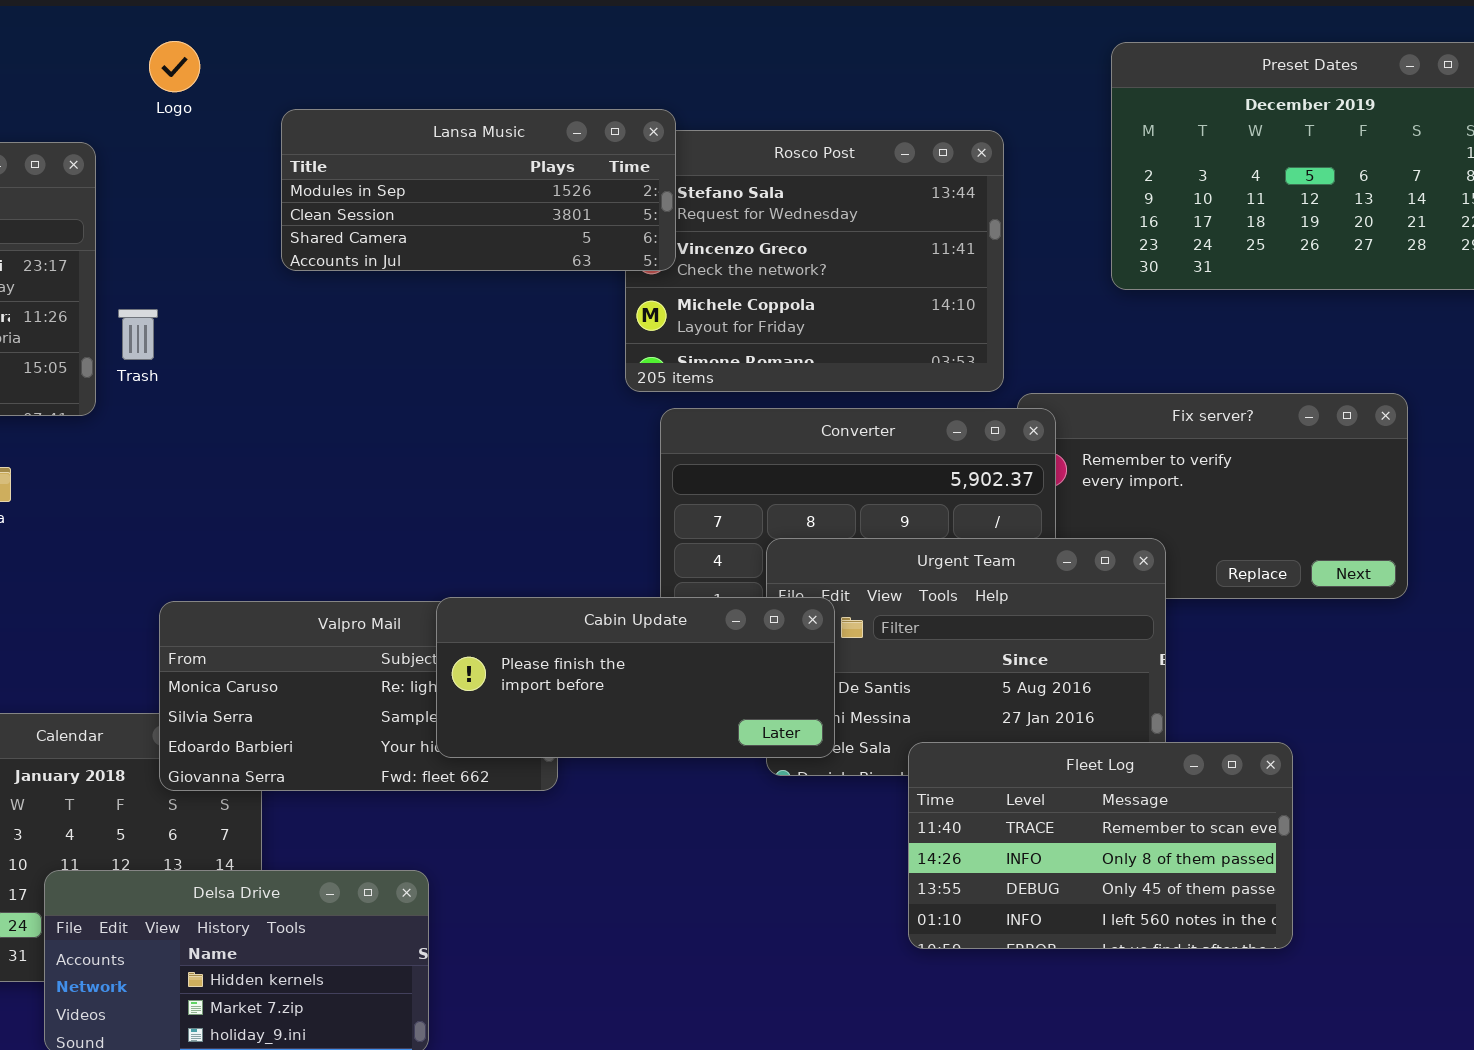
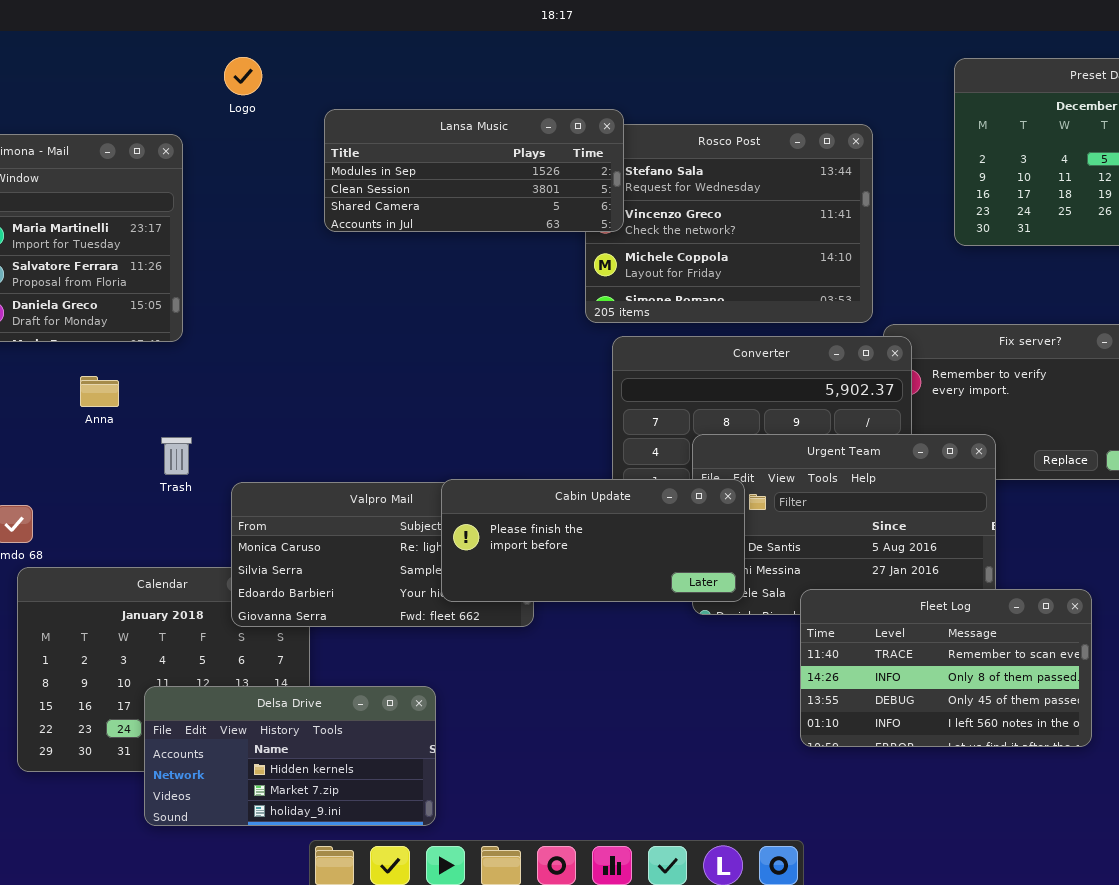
Trash: [118,309,158,360] -> [161,437,192,475], moved

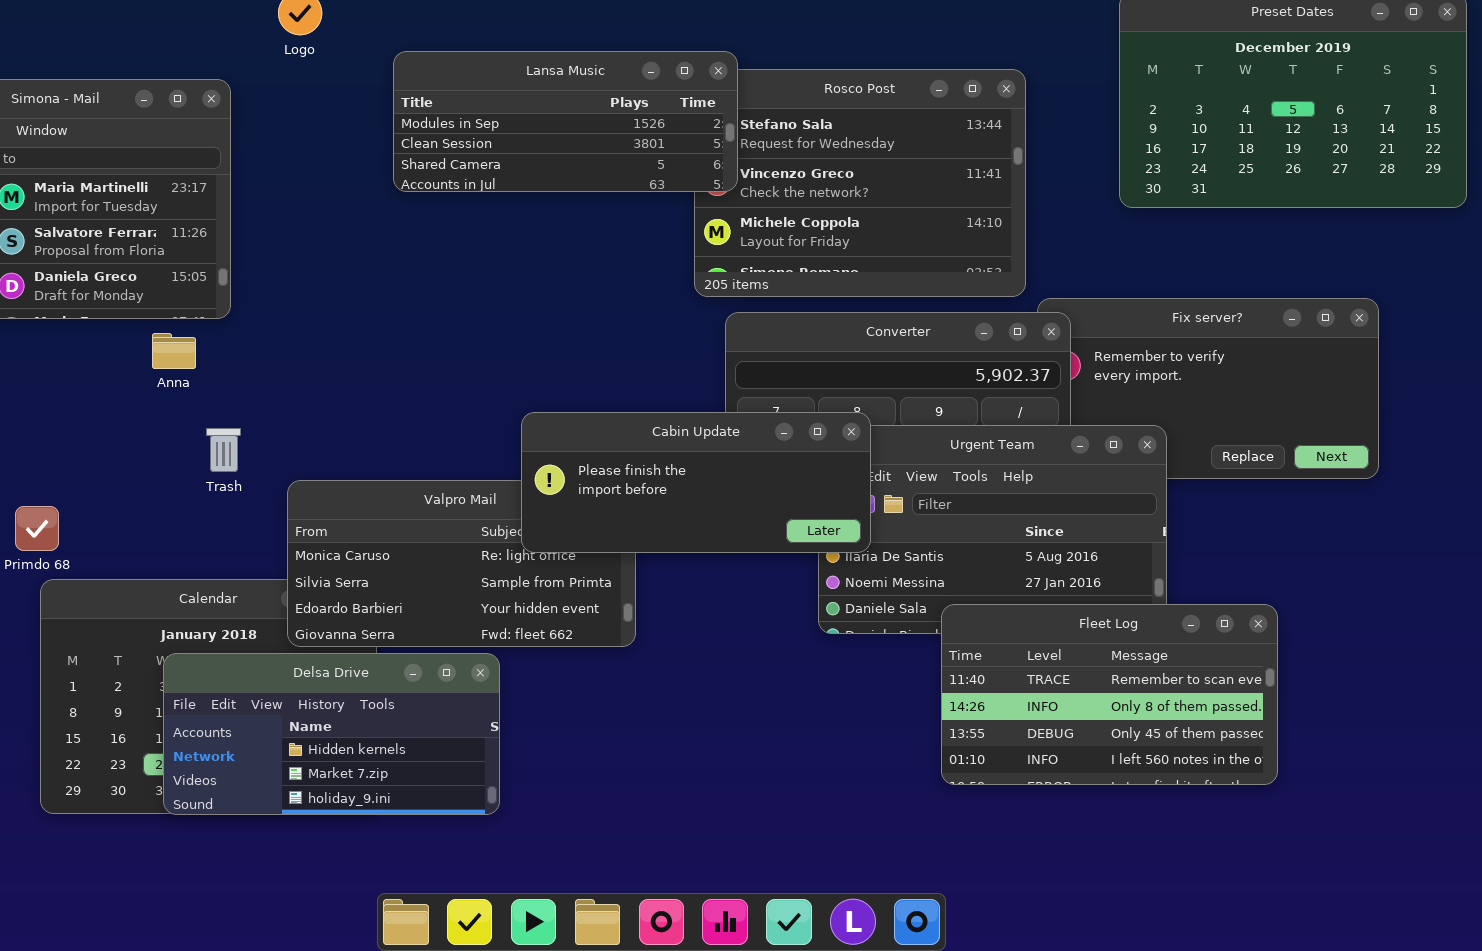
Anna: [80,376,119,407] -> [152,333,196,369], moved
Cabin Update: [441,479,745,602] -> [521,412,871,553], moved
Delsa Drive: [144,686,436,826] -> [163,653,500,815], moved

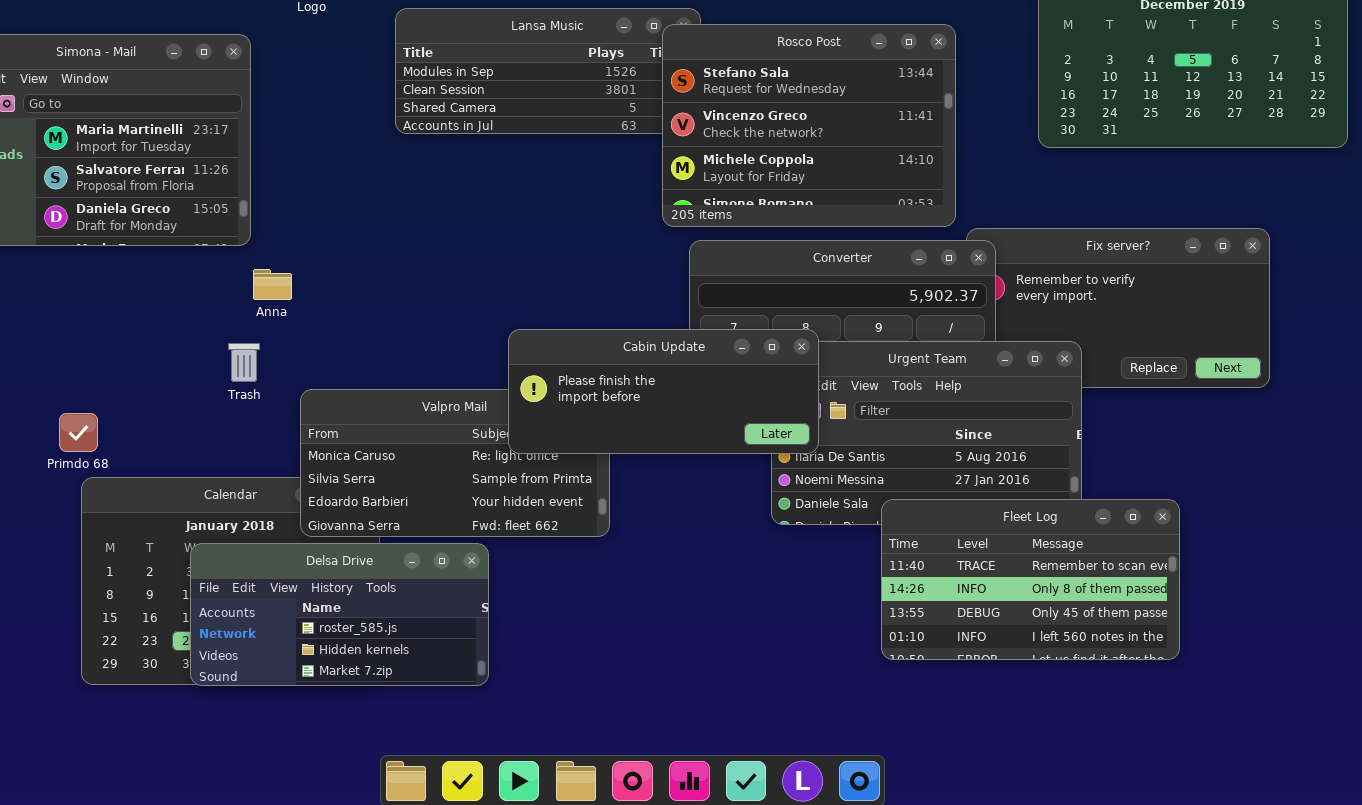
Rosco Post: [694,69,1026,297] -> [662,24,956,227], raised
Anna: [152,333,196,369] -> [253,269,292,300], moved
Delsa Drive: [163,653,500,815] -> [190,543,489,686], scrolled up 1 row

